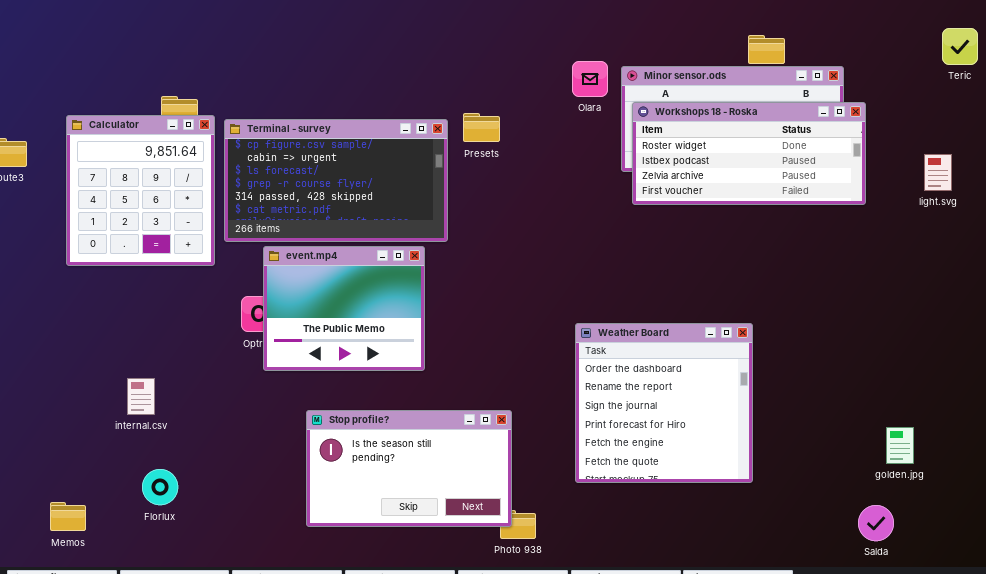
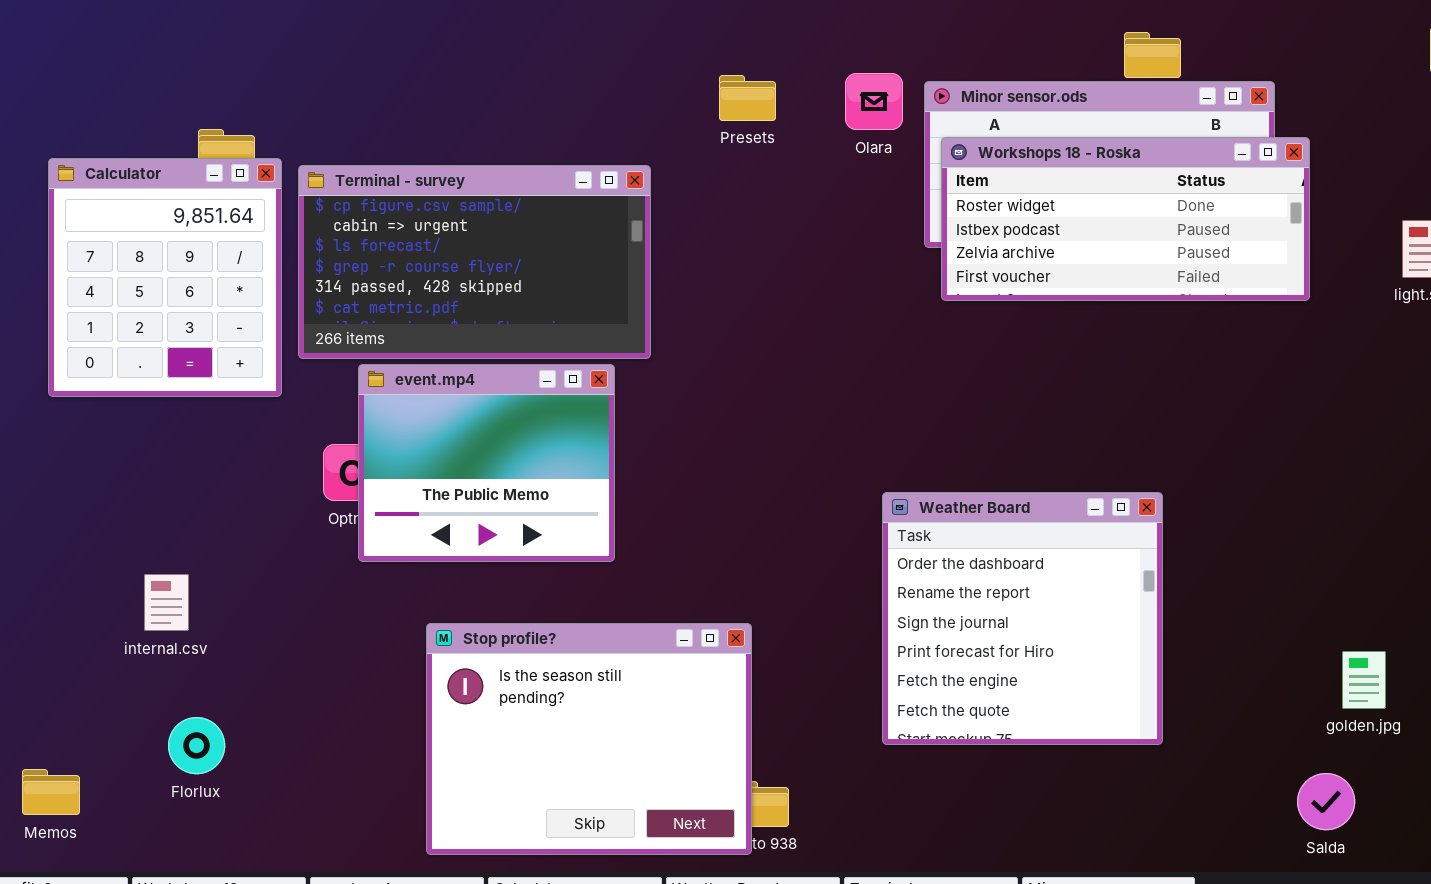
Presets: [463,113,500,142] -> [719,75,776,121], moved
Weather Board: [575,323,753,483] -> [882,492,1163,745], moved
Stop profile?: [306,410,512,527] -> [426,623,752,855], resized

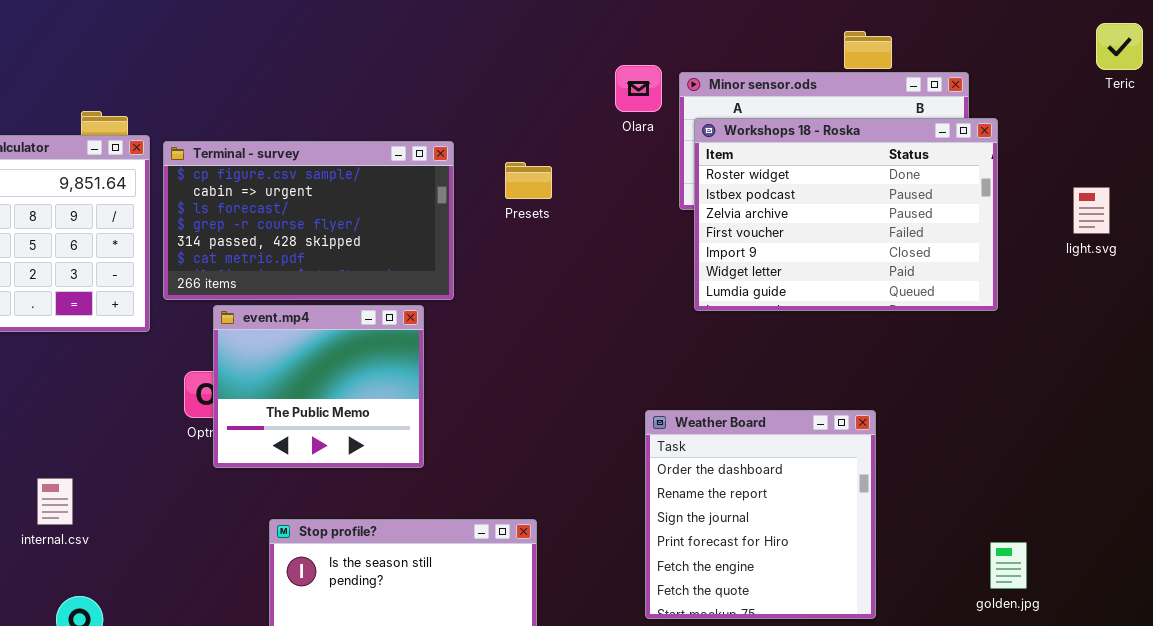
Presets: [719,75,776,121] -> [505,162,552,199], moved
Workshops 18 - Roska: [941,137,1310,301] -> [694,118,998,311], resized
golden.jpg: [1342,651,1386,709] -> [990,542,1027,589], moved

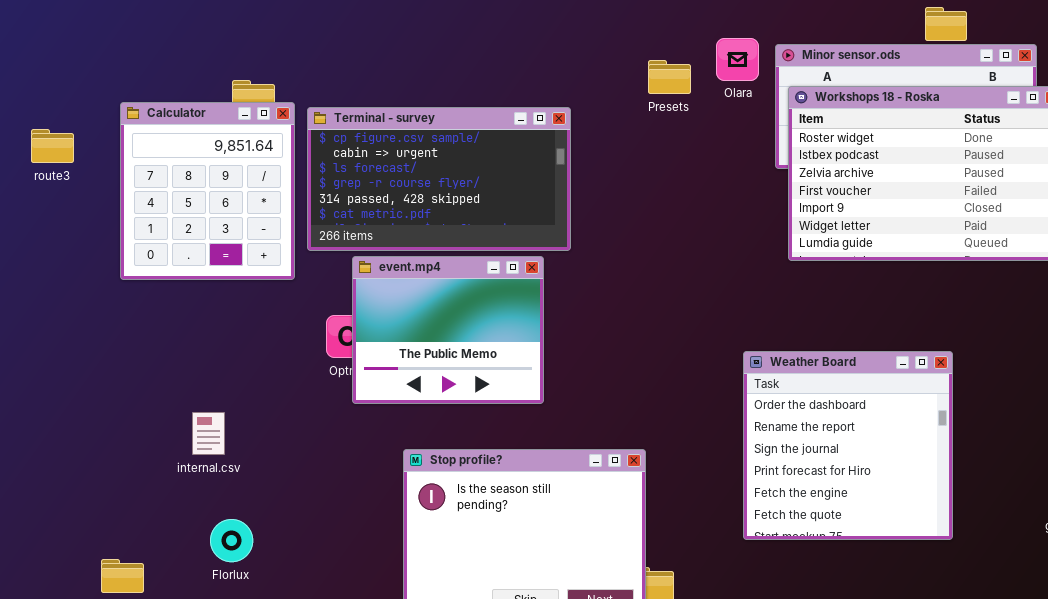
Presets: [505,162,552,199] -> [648,60,691,94], moved

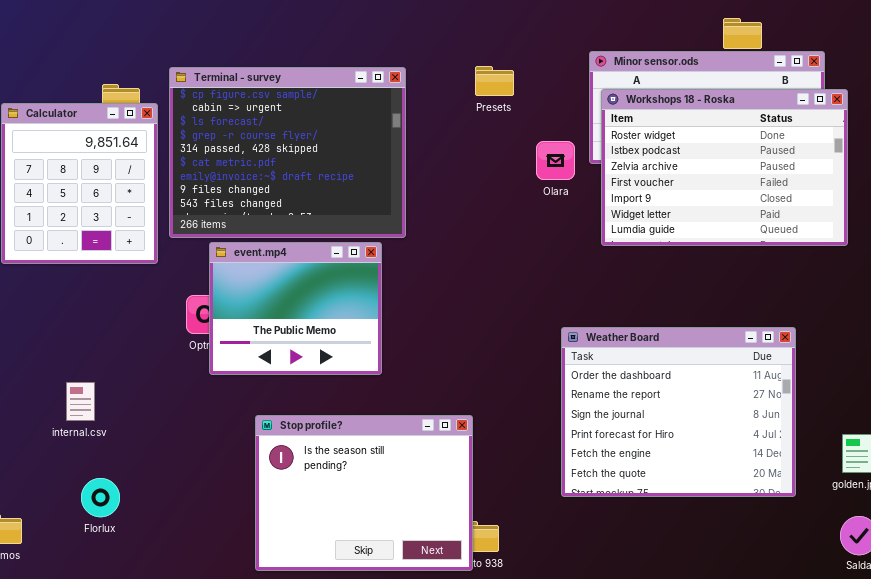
Olara: [716,38,759,81] -> [536,141,575,180], moved
Terminal - survey: [307,107,571,251] -> [169,67,406,238], resized
Weather Board: [743,351,953,540] -> [561,327,796,497], resized

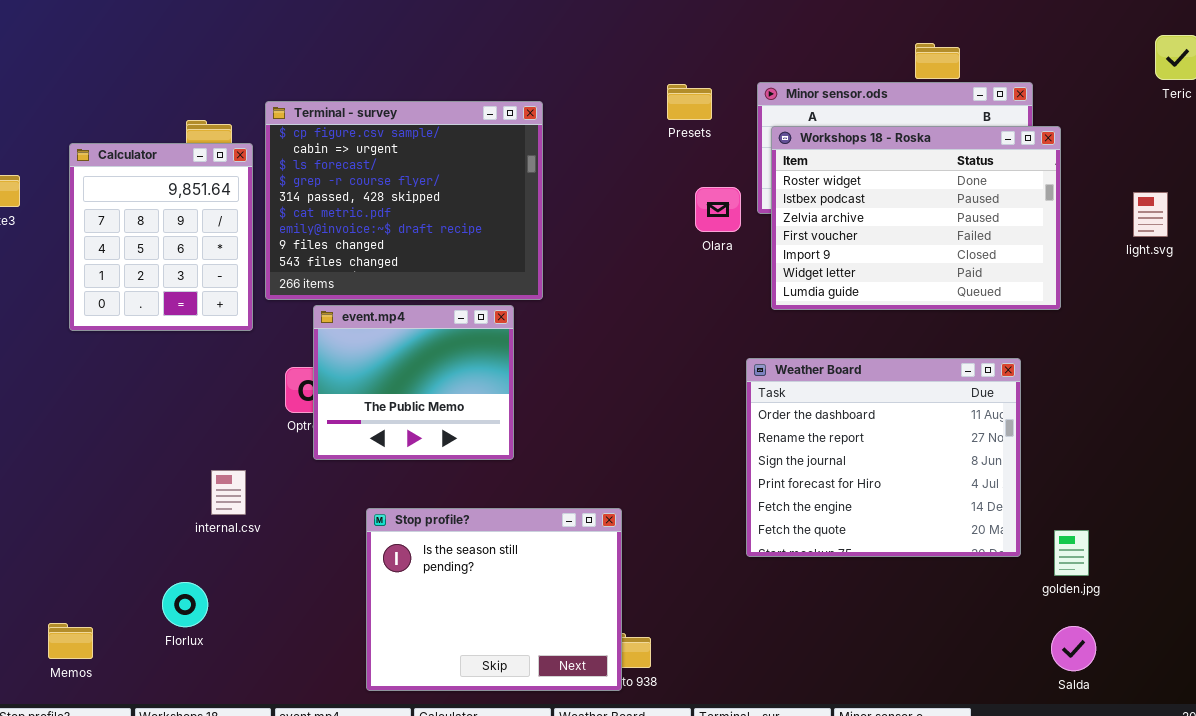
Presets: [475,66,514,96] -> [667,84,712,120], moved
Weather Board: [561,327,796,497] -> [746,358,1021,557], moved
internal.csv: [66,382,95,421] -> [211,470,246,515], moved

